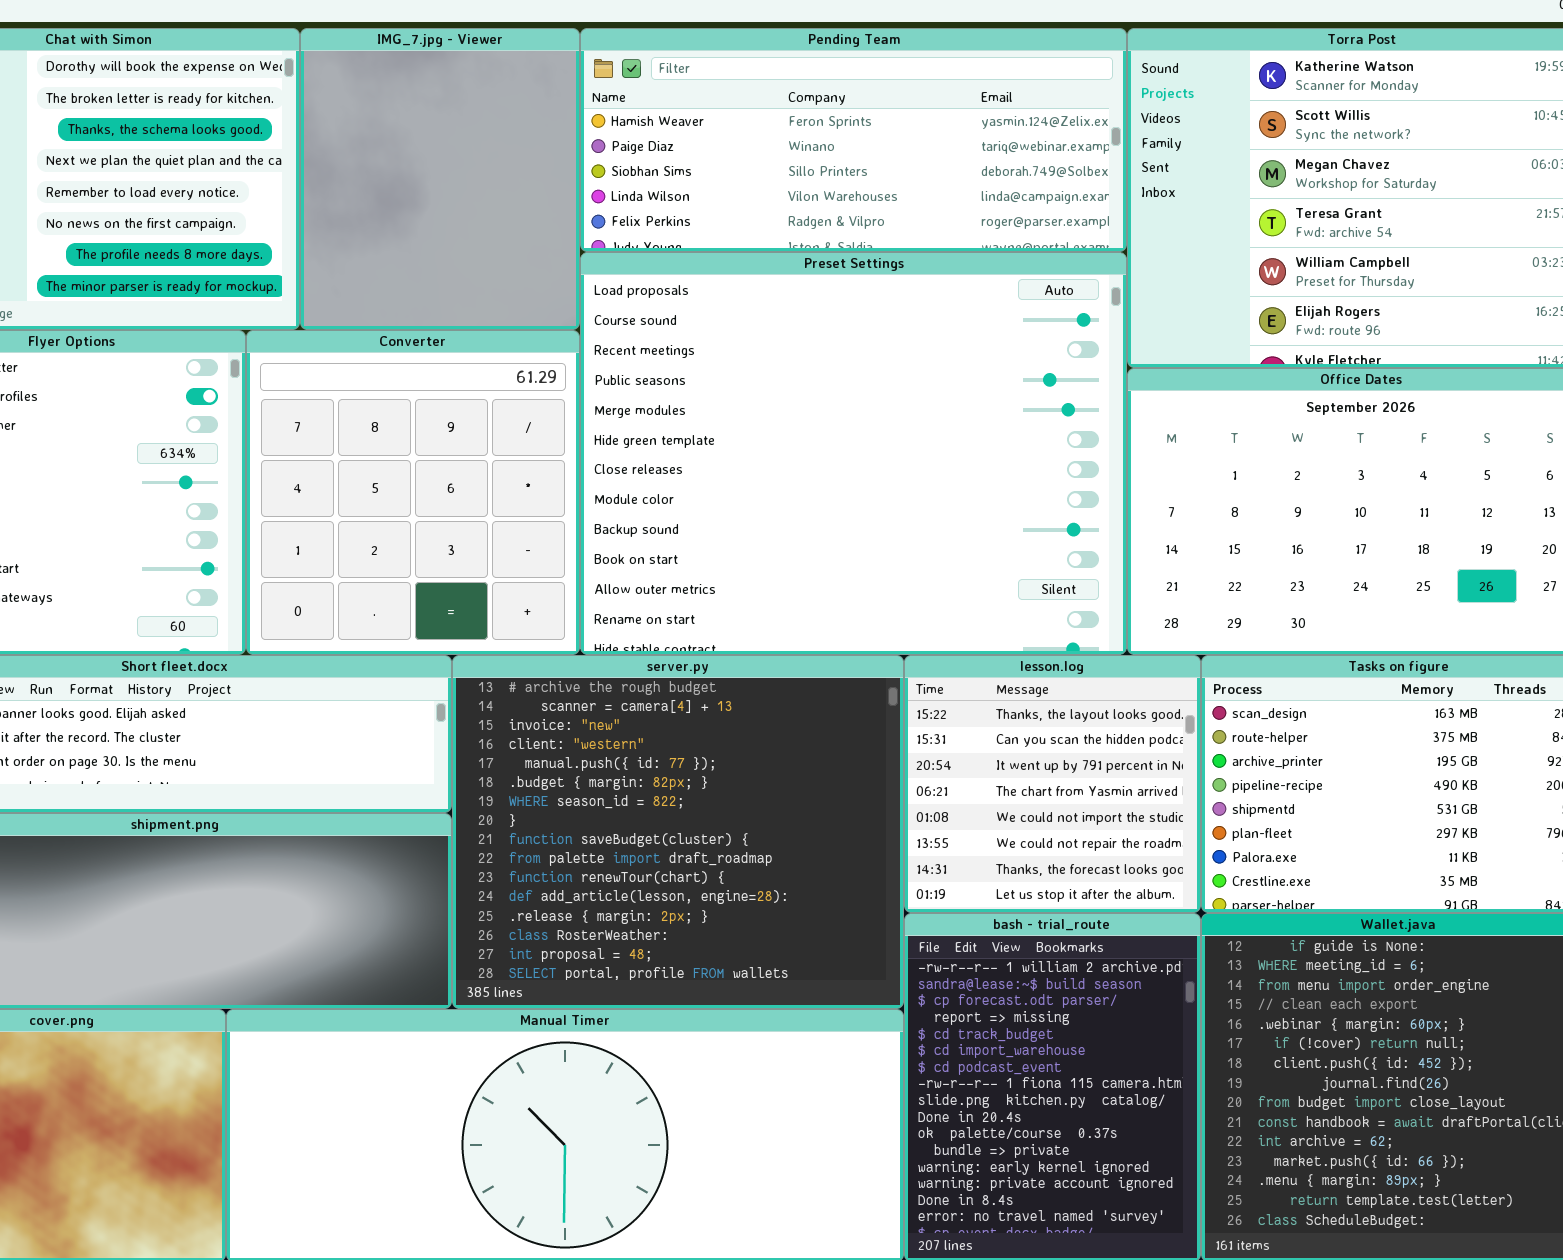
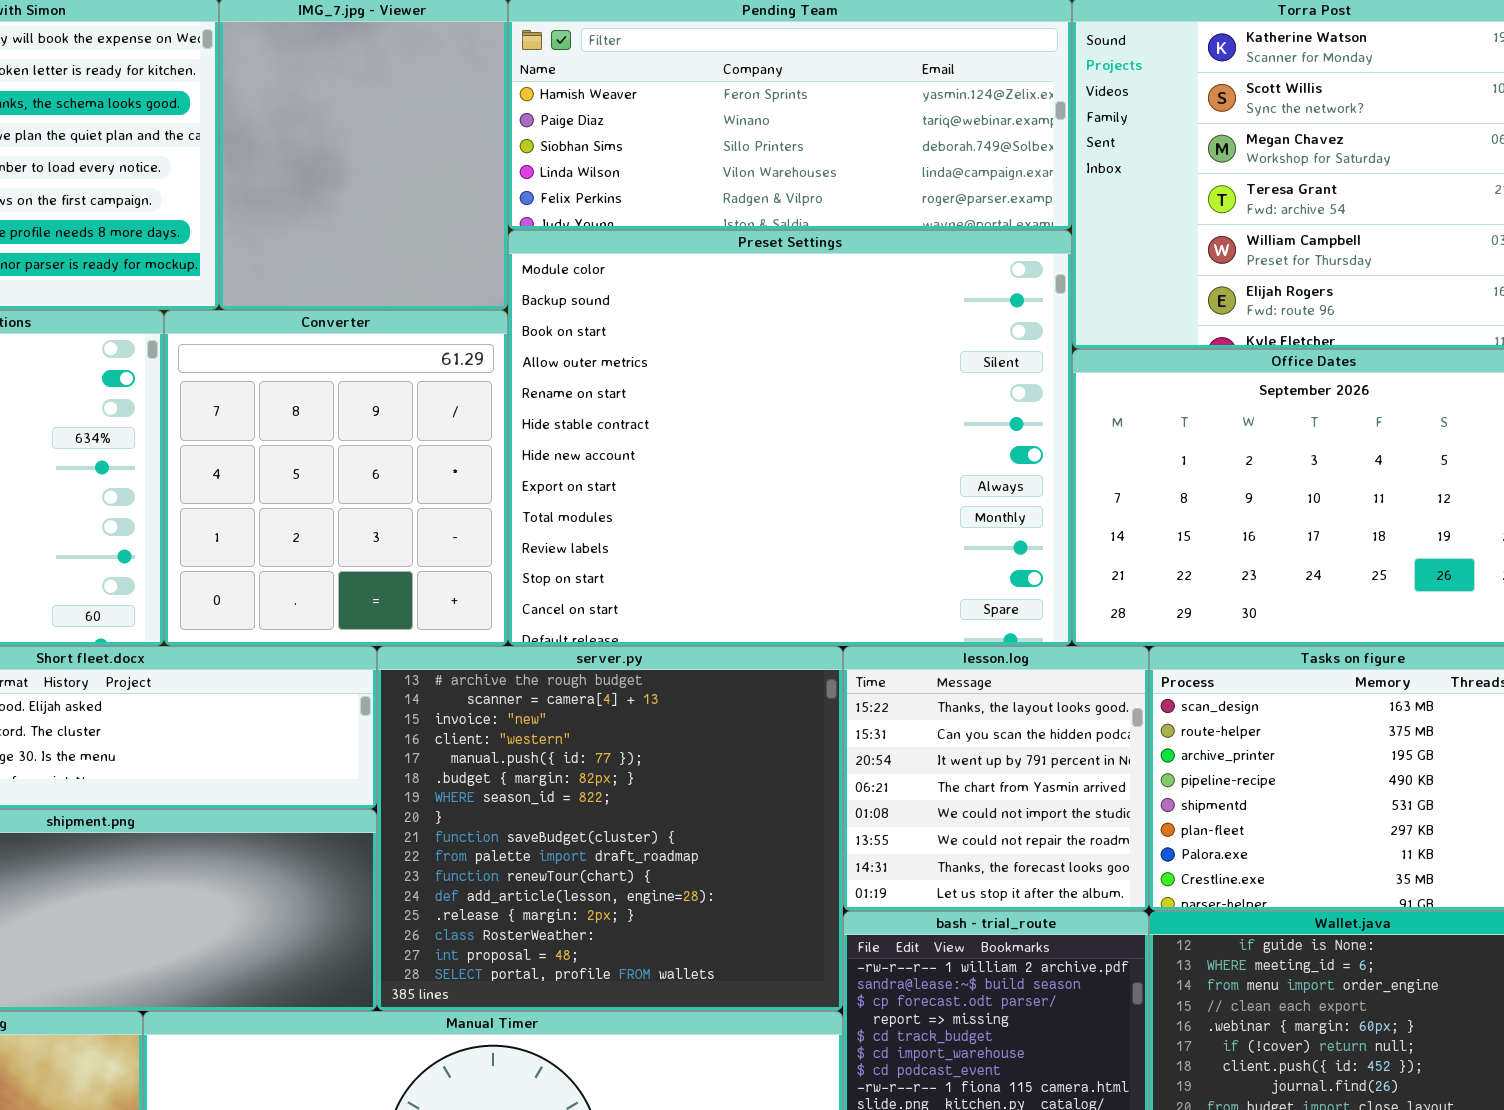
Preset Settings: [580,252,1127,655] -> [508,230,1072,646], scrolled down 7 rows

